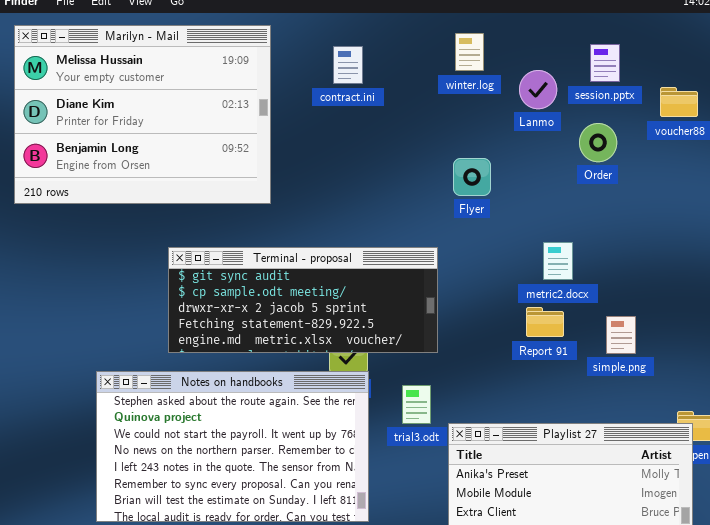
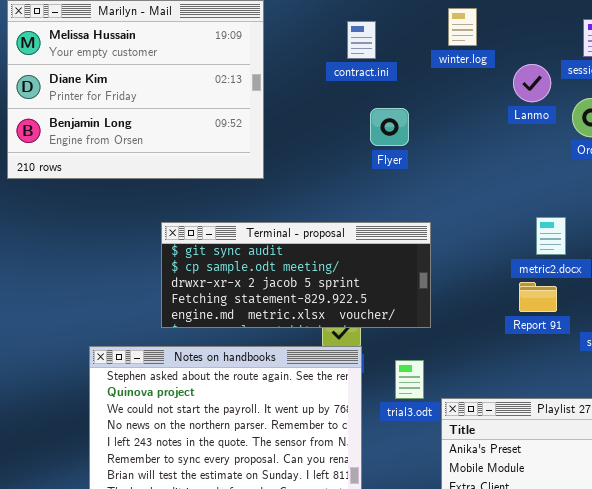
contract.ini: [333,46,363,84] -> [347,21,376,59], moved
Lanmo: [519,70,557,109] -> [513,64,551,102], moved
Flyer: [453,158,491,196] -> [370,108,409,146], moved

